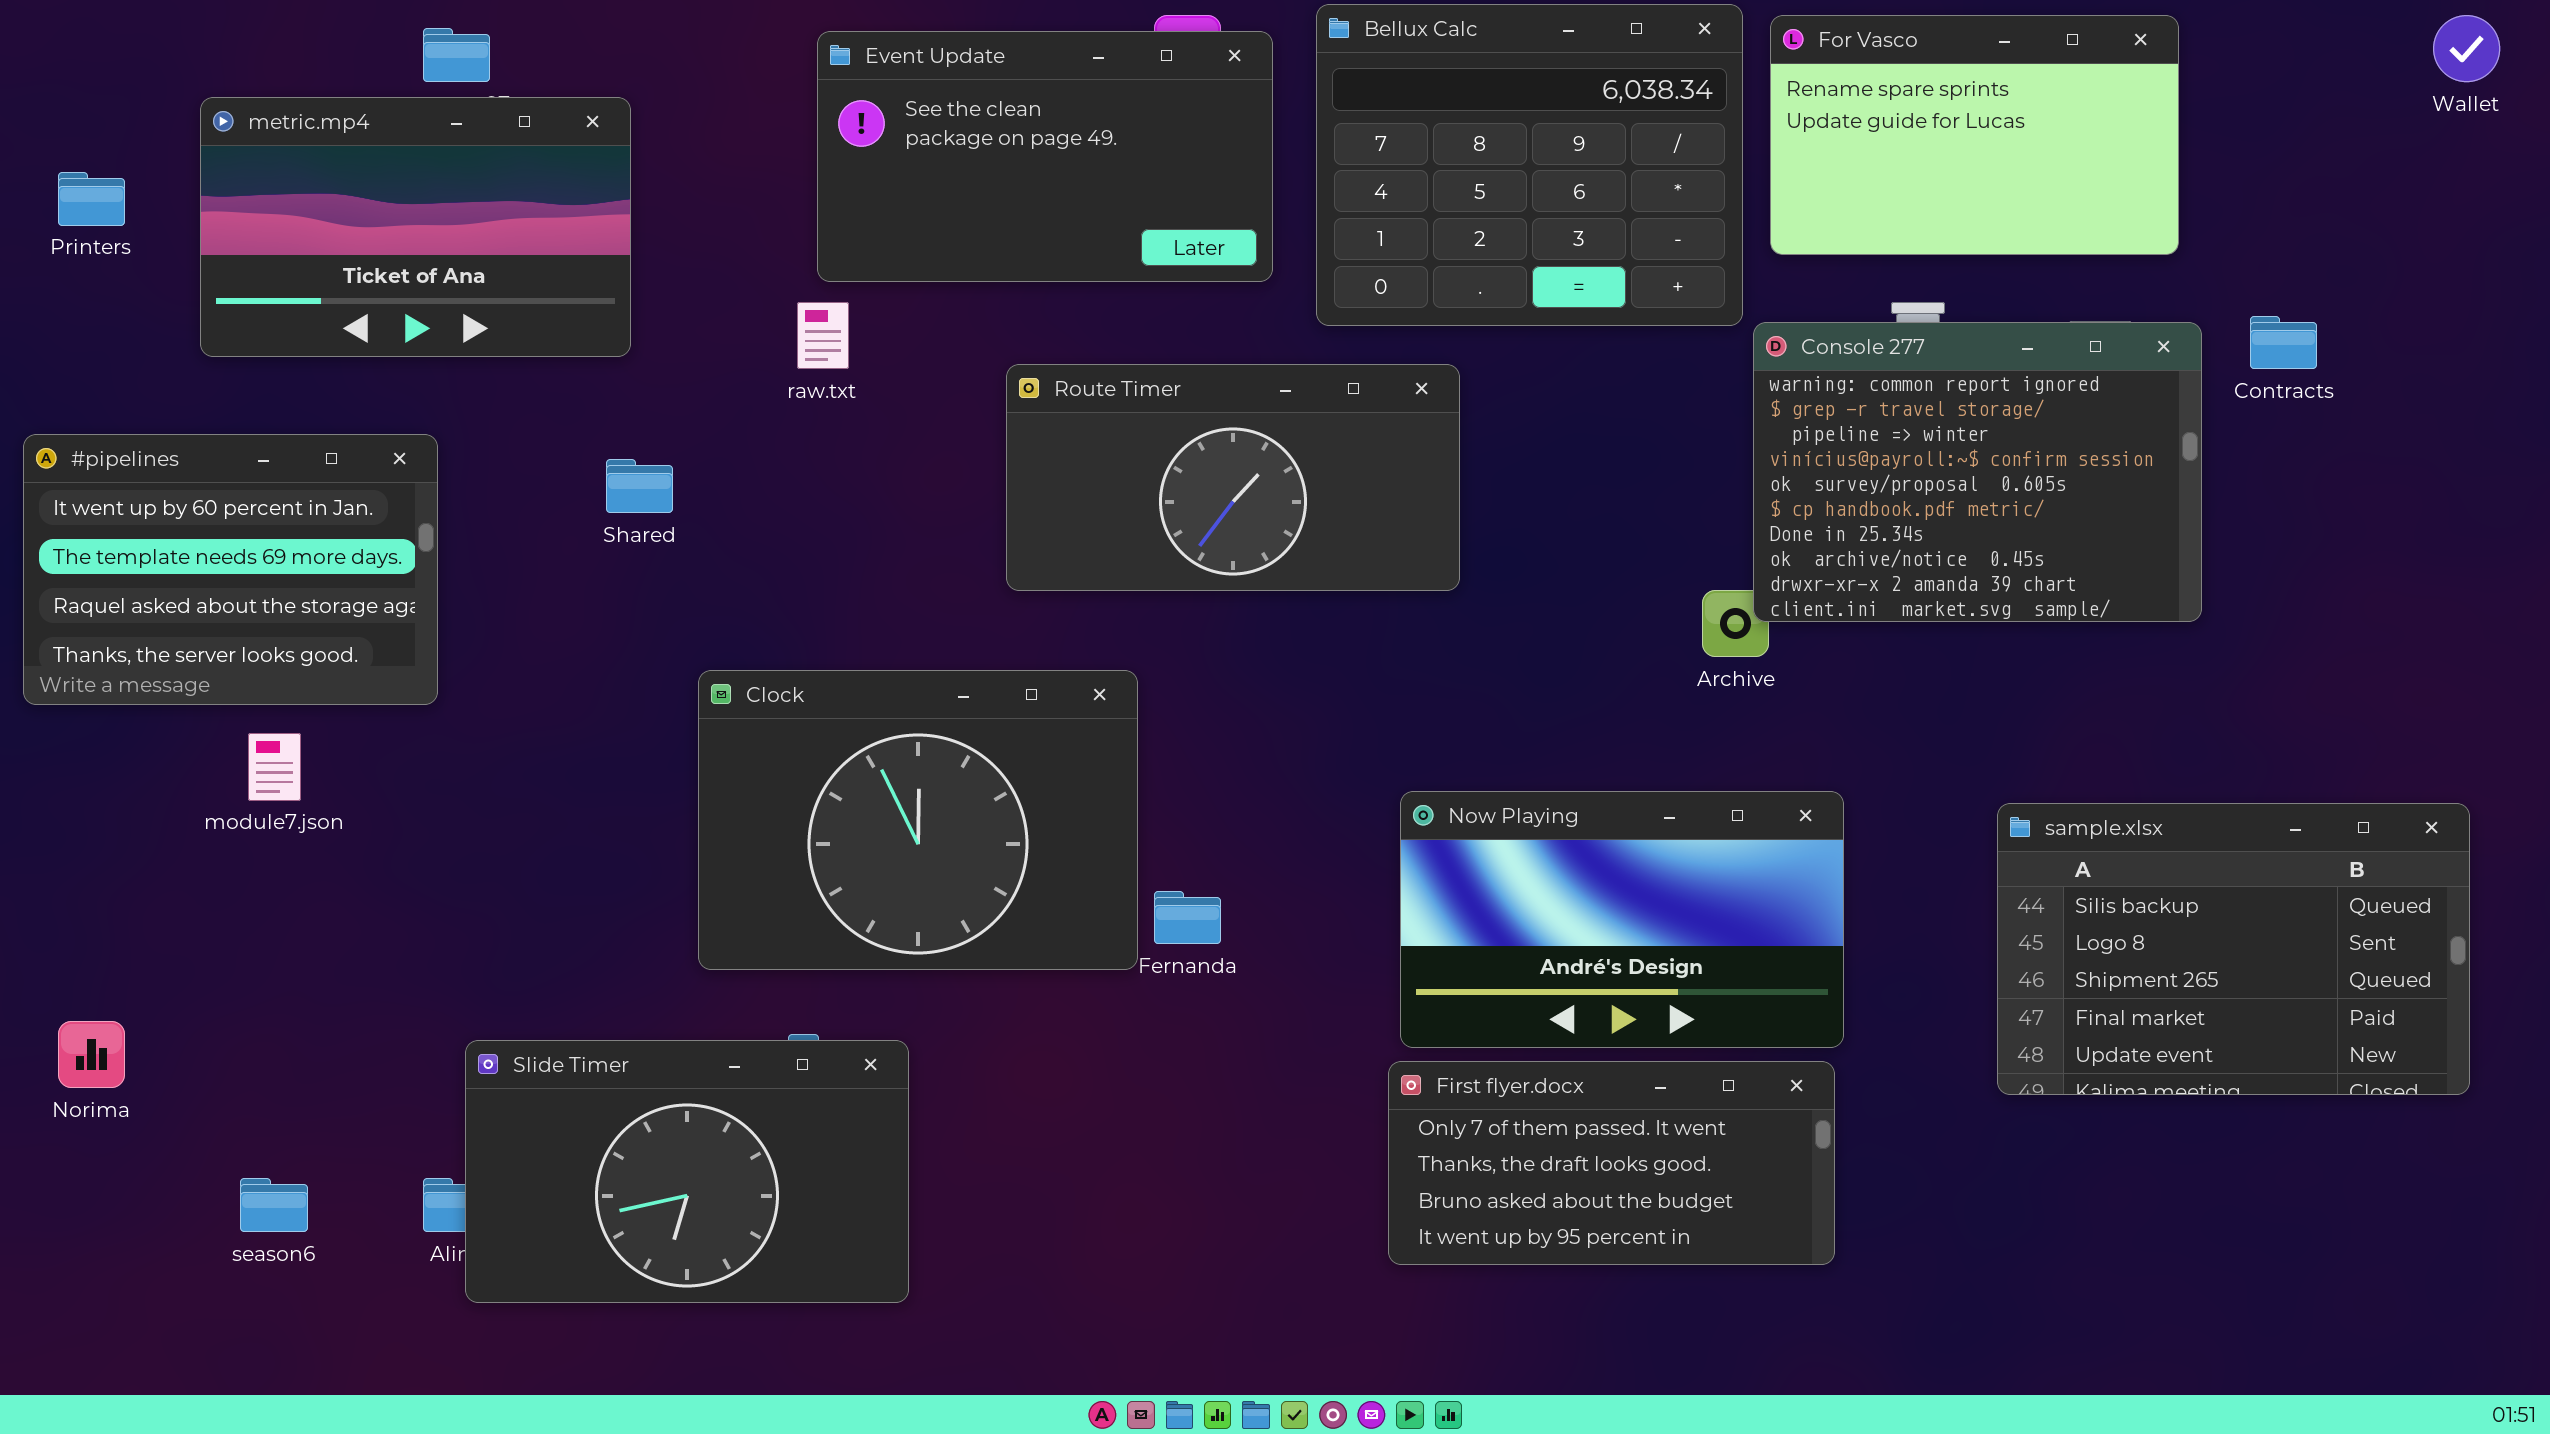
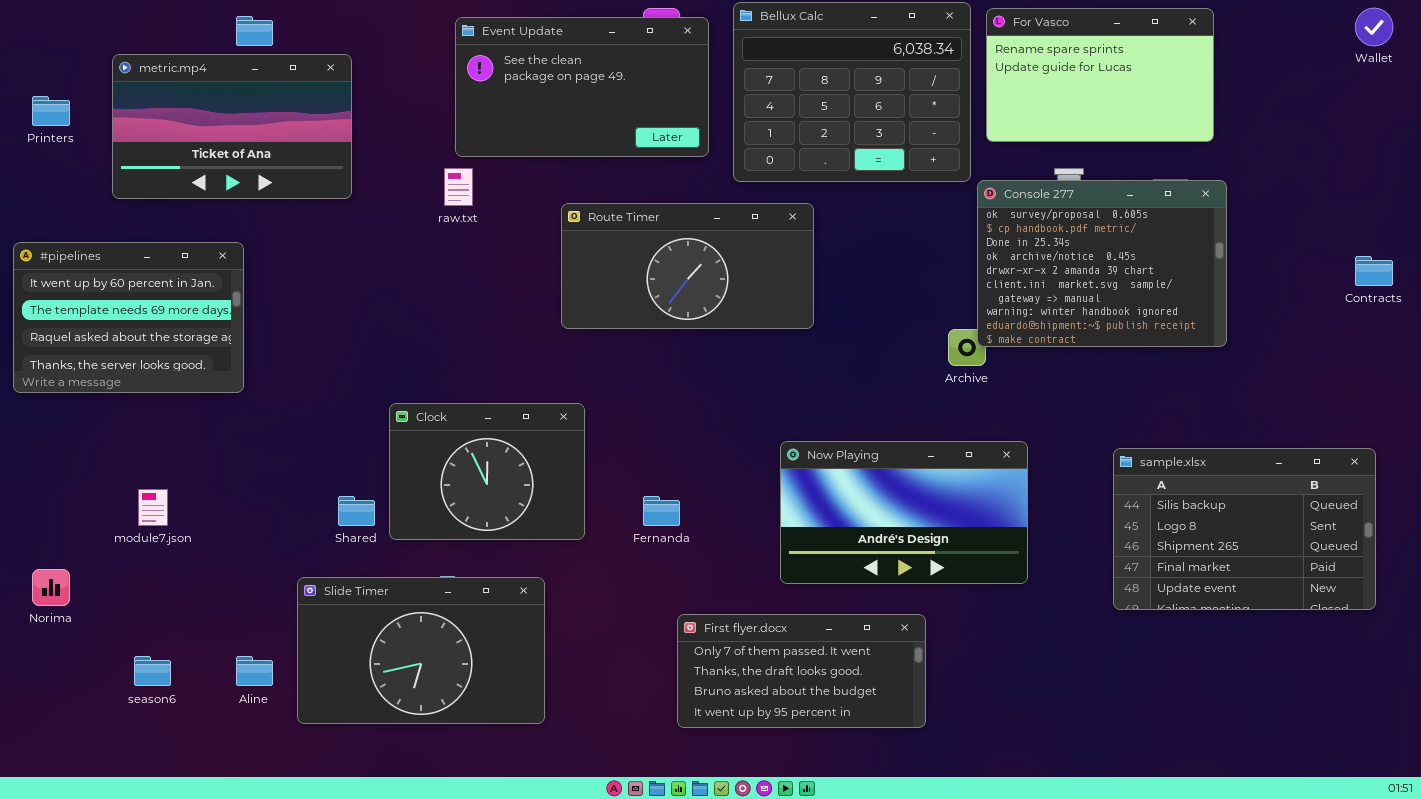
Contracts: [2250,316,2317,369] -> [1355,256,1393,286], moved
Console 277: [1753,322,2202,622] -> [977,180,1227,347], scrolled down 4 rows
Shared: [606,459,673,513] -> [338,496,375,526], moved
Clock: [698,670,1138,970] -> [389,403,585,540], resized
module7.json: [248,733,301,801] -> [138,489,168,526], moved
Slide Timer: [465,1040,909,1303] -> [297,577,545,724], moved
First flyer.docx: [1388,1061,1835,1265] -> [677,614,926,728], moved

